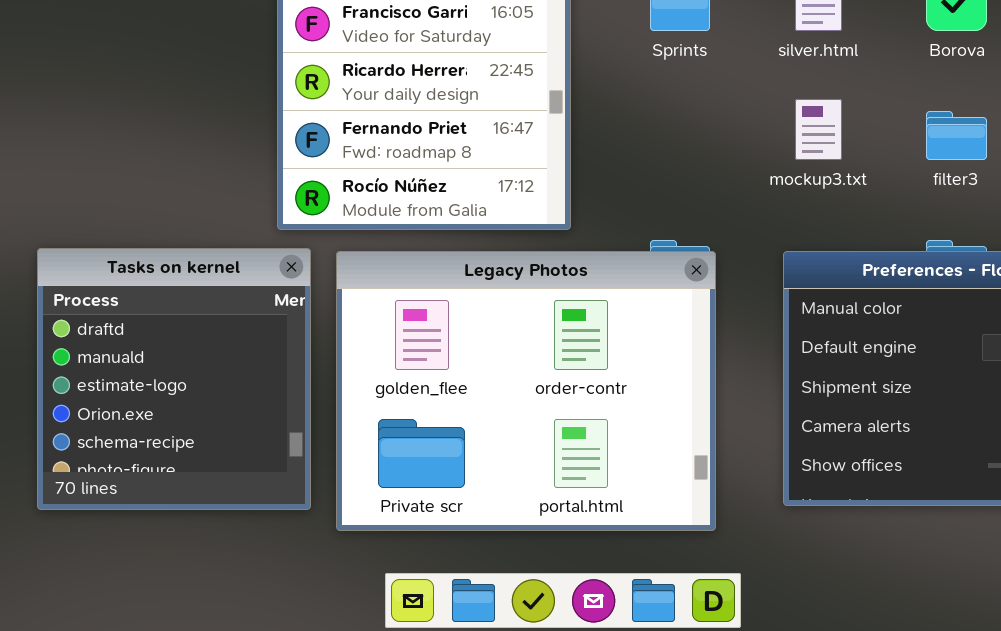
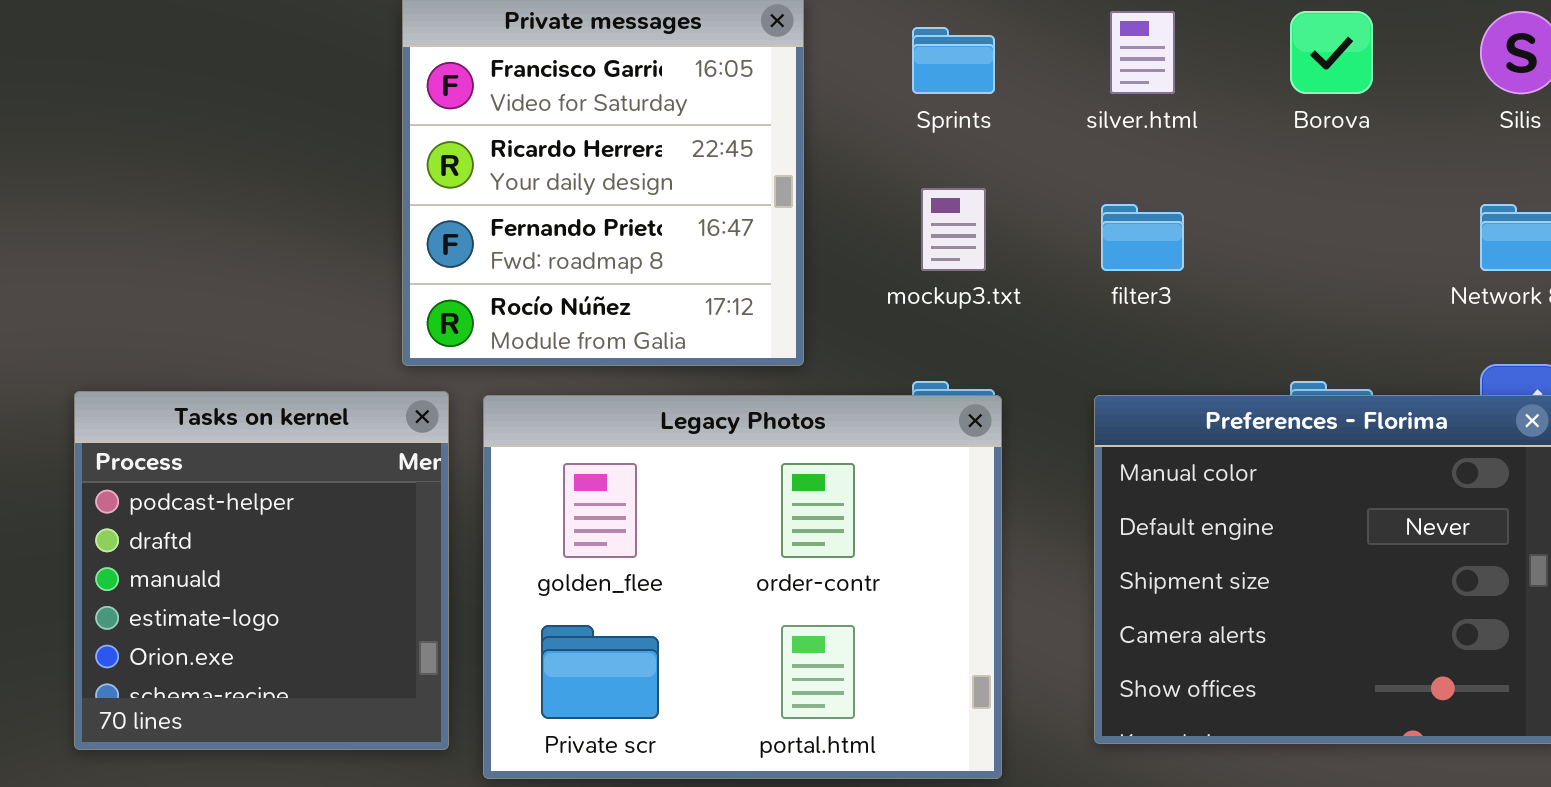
mockup3.txt: [795,99,842,160] -> [921,188,986,271], moved
filter3: [926,111,987,160] -> [1101,204,1184,271], moved
Tasks on kernel: [37,248,311,510] -> [74,391,449,750], scrolled up 1 row

